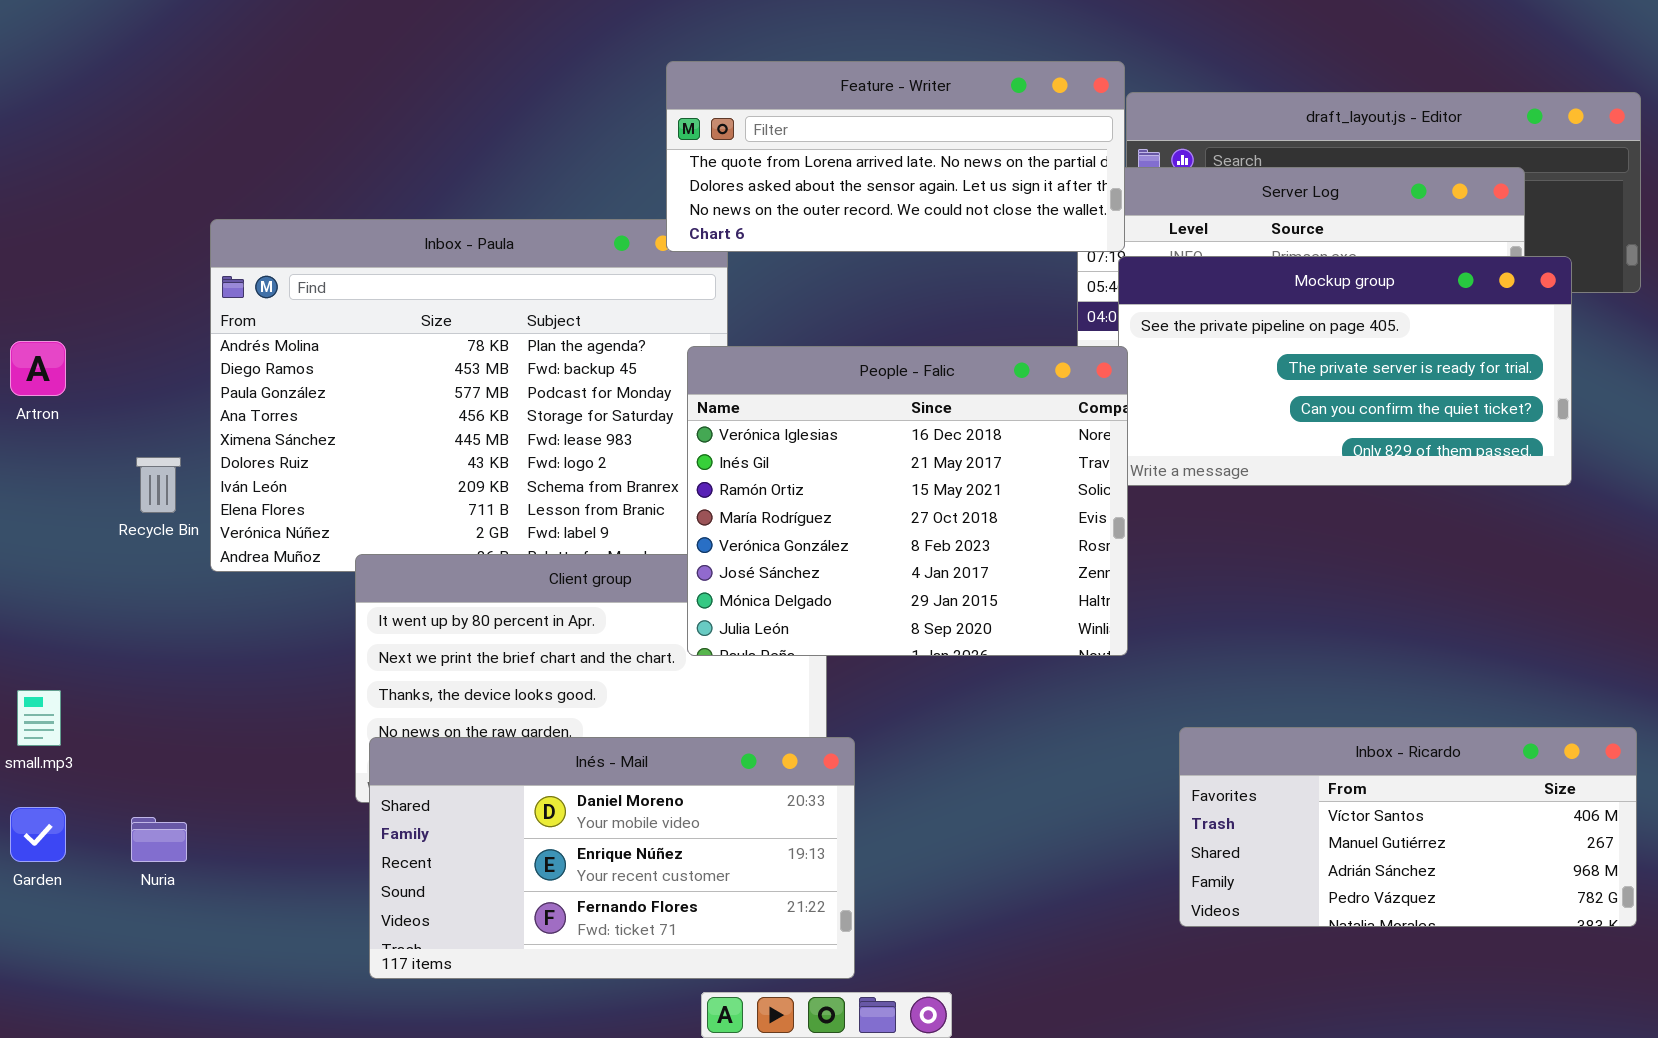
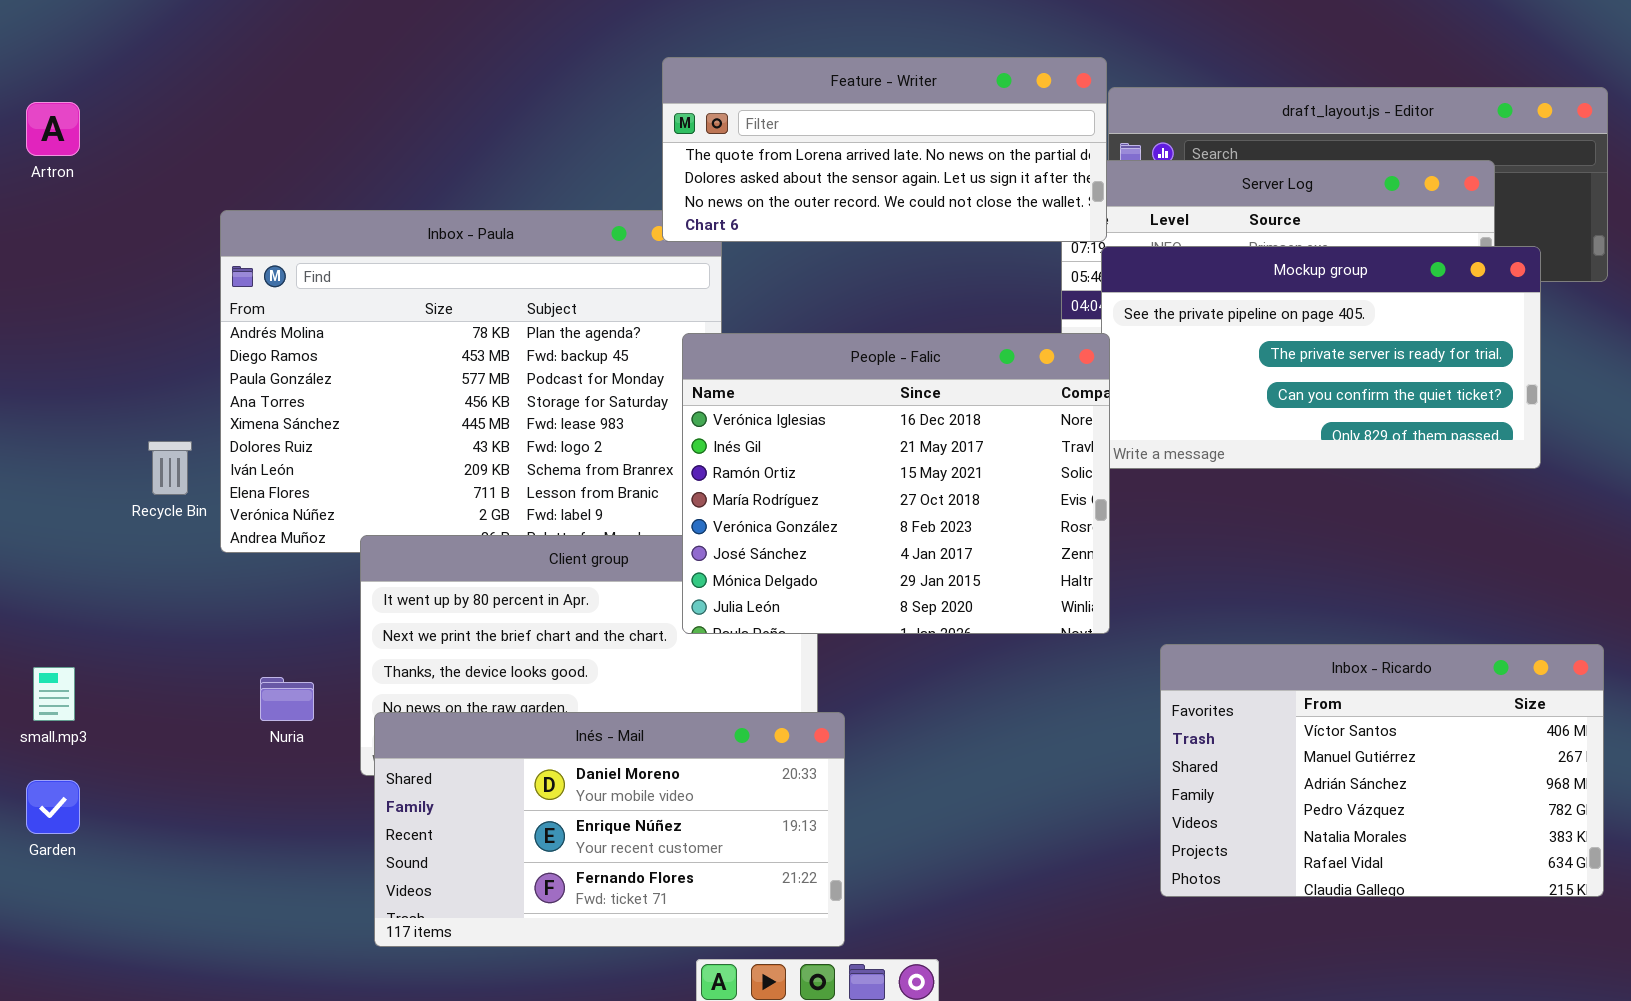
Artron: [10,341,66,396] -> [26,102,80,156], moved
Inbox - Ricardo: [1179,727,1637,927] -> [1160,644,1604,897], resized
Nuria: [131,817,187,862] -> [260,677,314,721], moved

